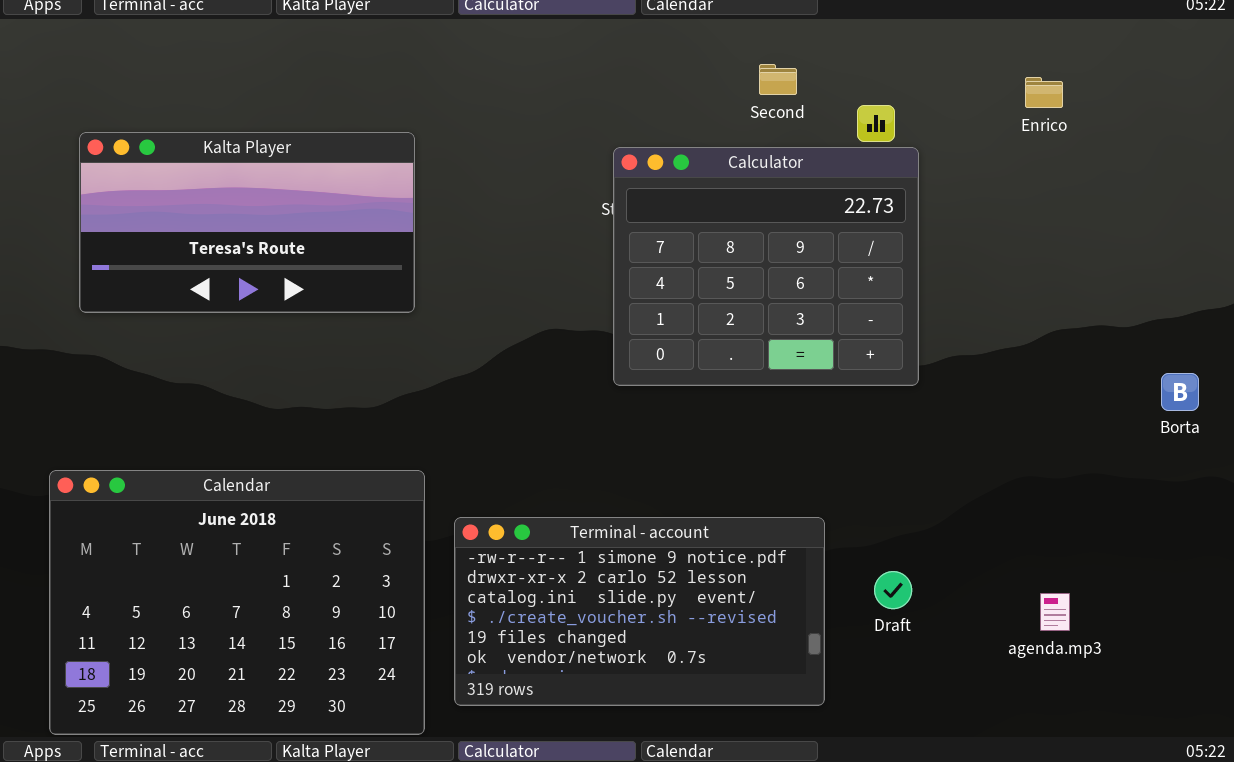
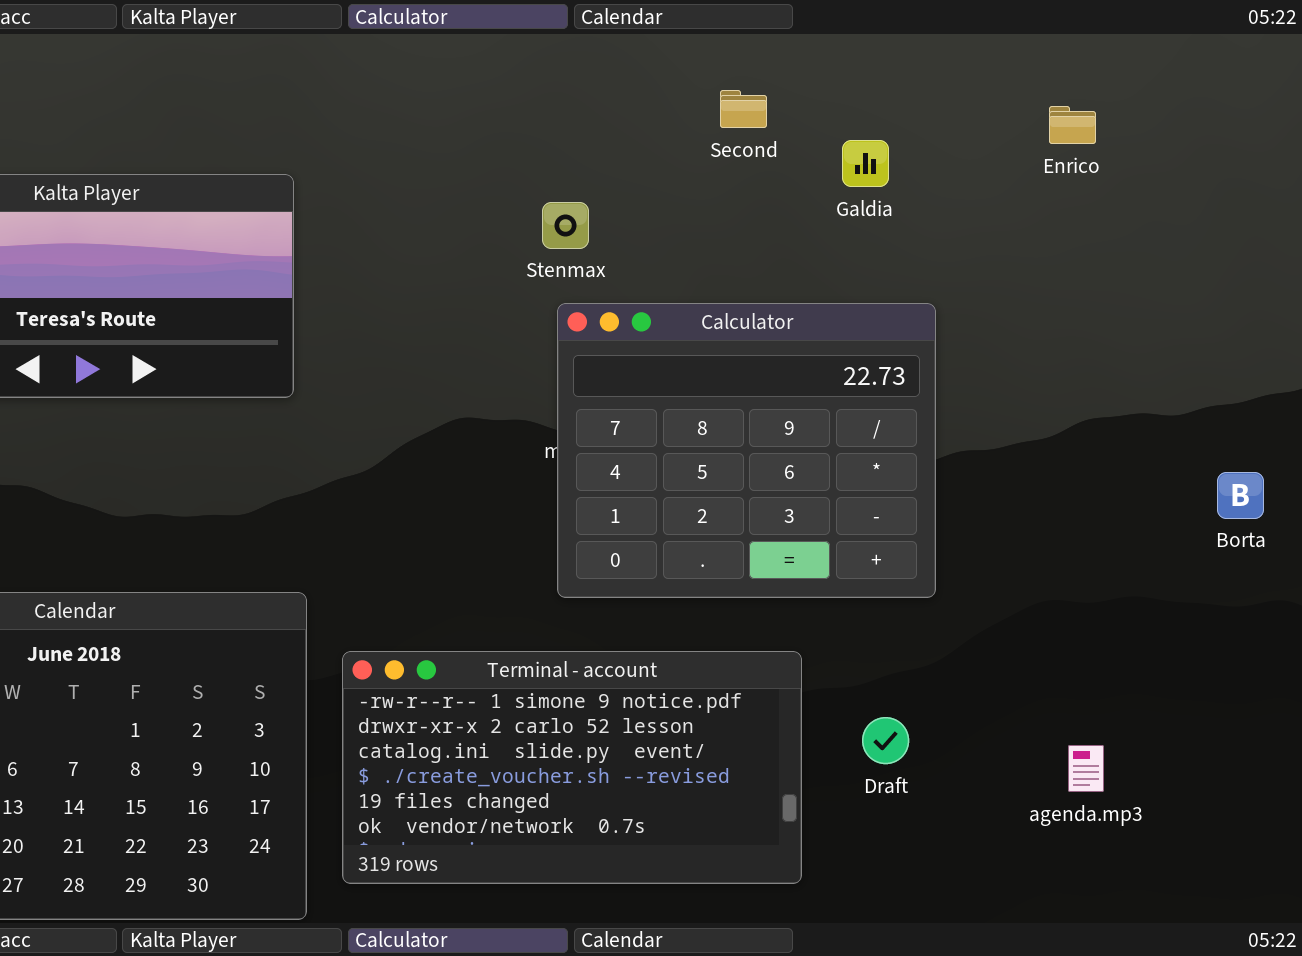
Calculator: [613,147,919,386] -> [557,303,936,598], moved

